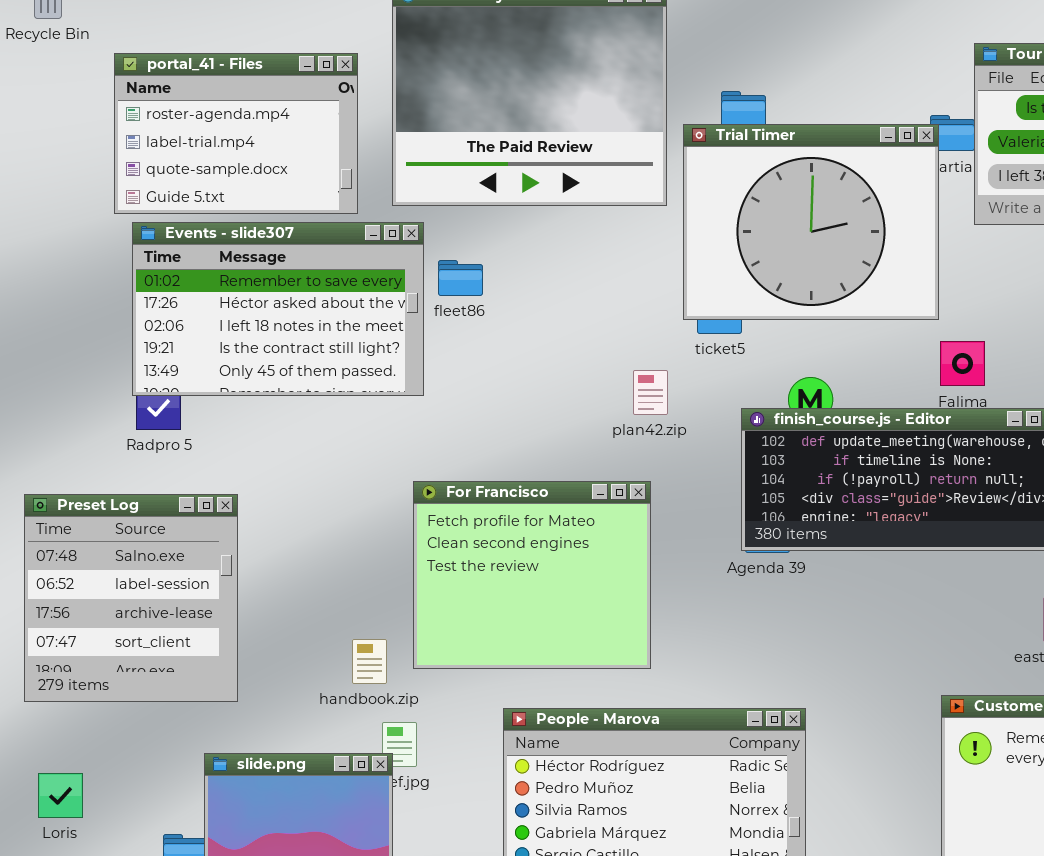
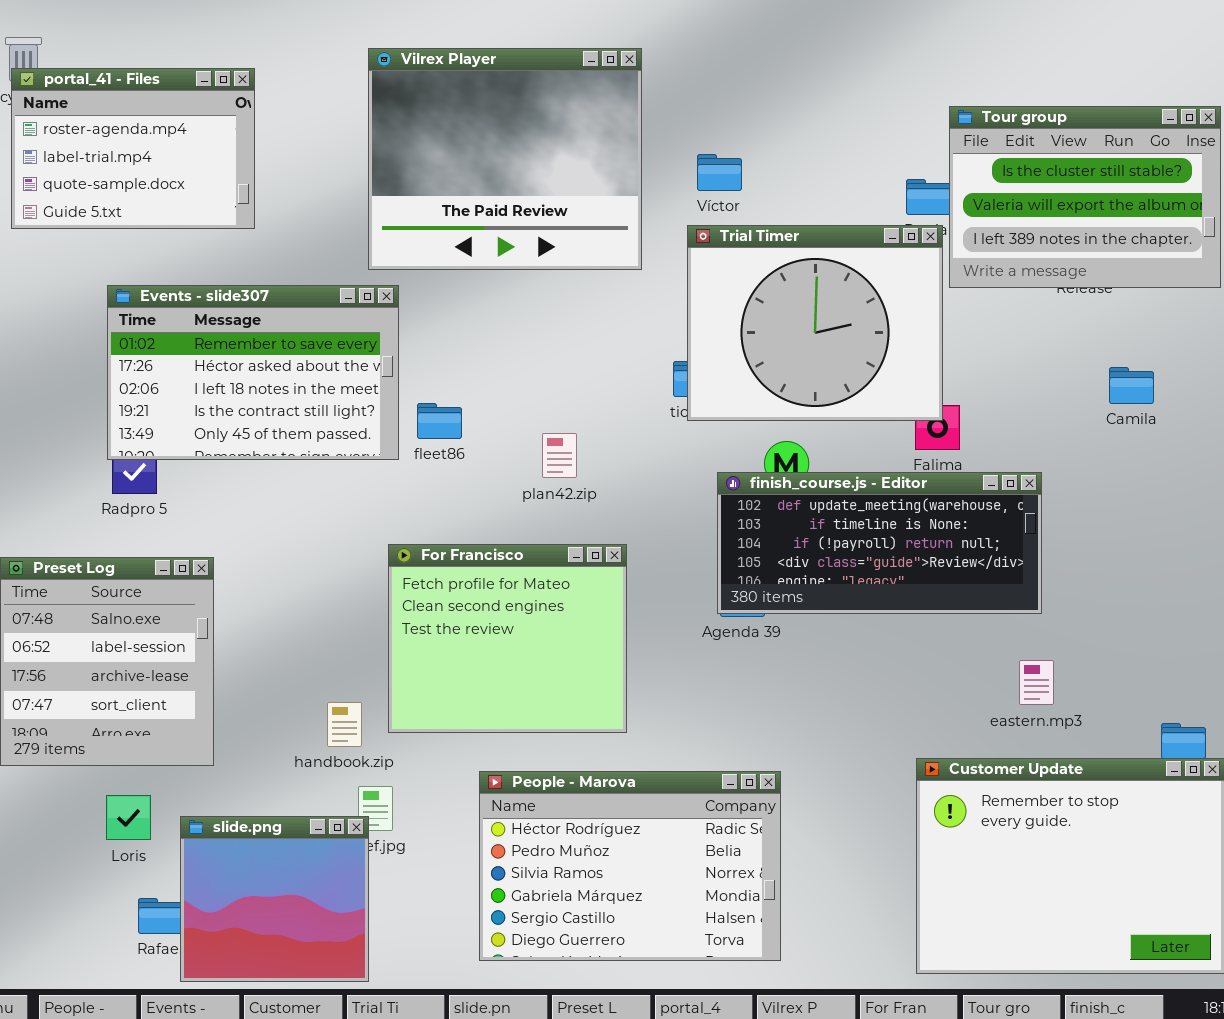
portal_41 - Files: [114,53,358,214] -> [11,68,255,229], moved
Trial Timer: [683,124,939,320] -> [687,225,943,421], moved
fleet86: [438,260,483,296] -> [417,403,462,439], moved
plan42.zip: [633,370,668,415] -> [542,433,577,478], moved
Loris: [38,773,83,818] -> [106,795,151,840], moved

